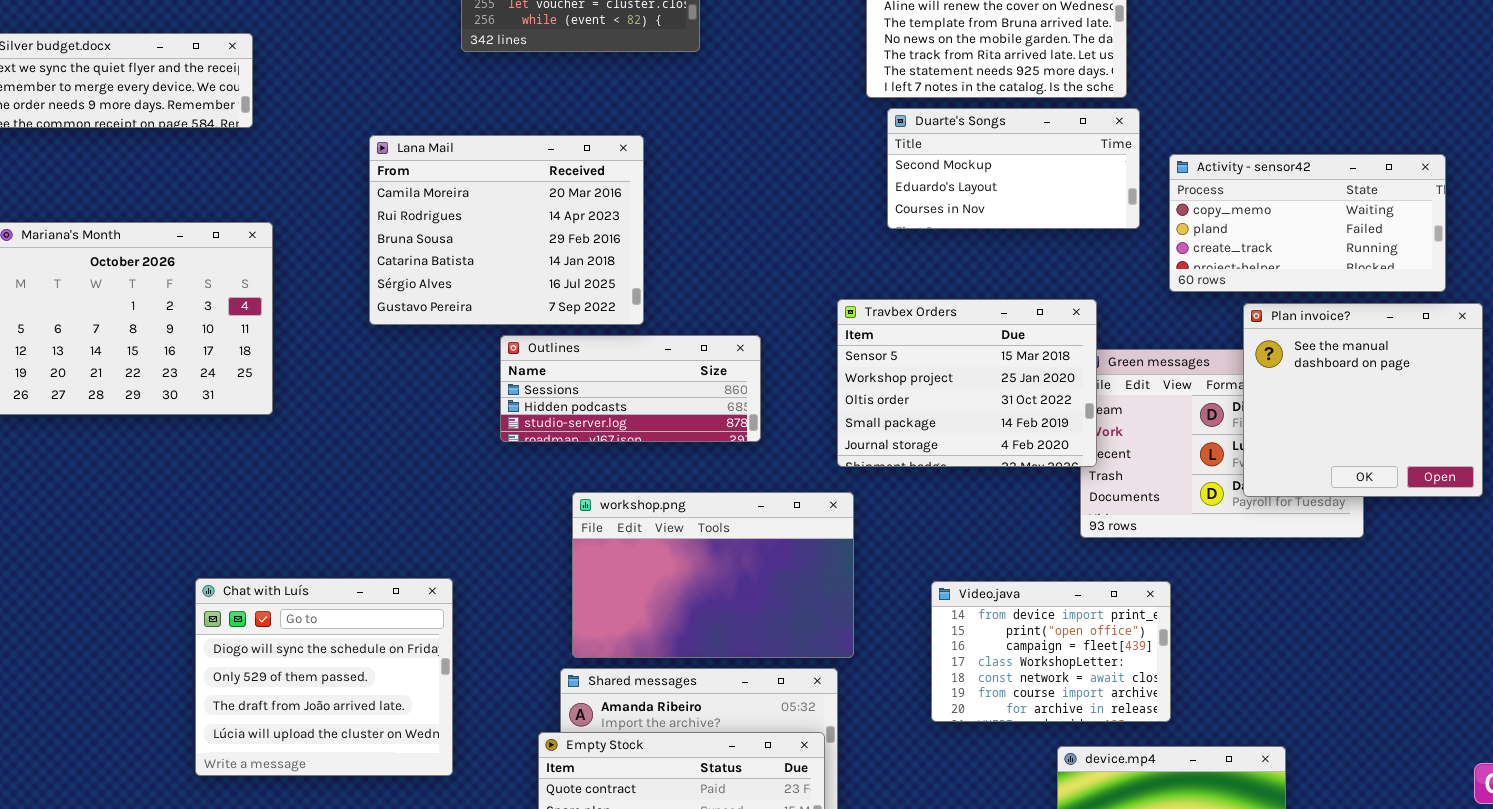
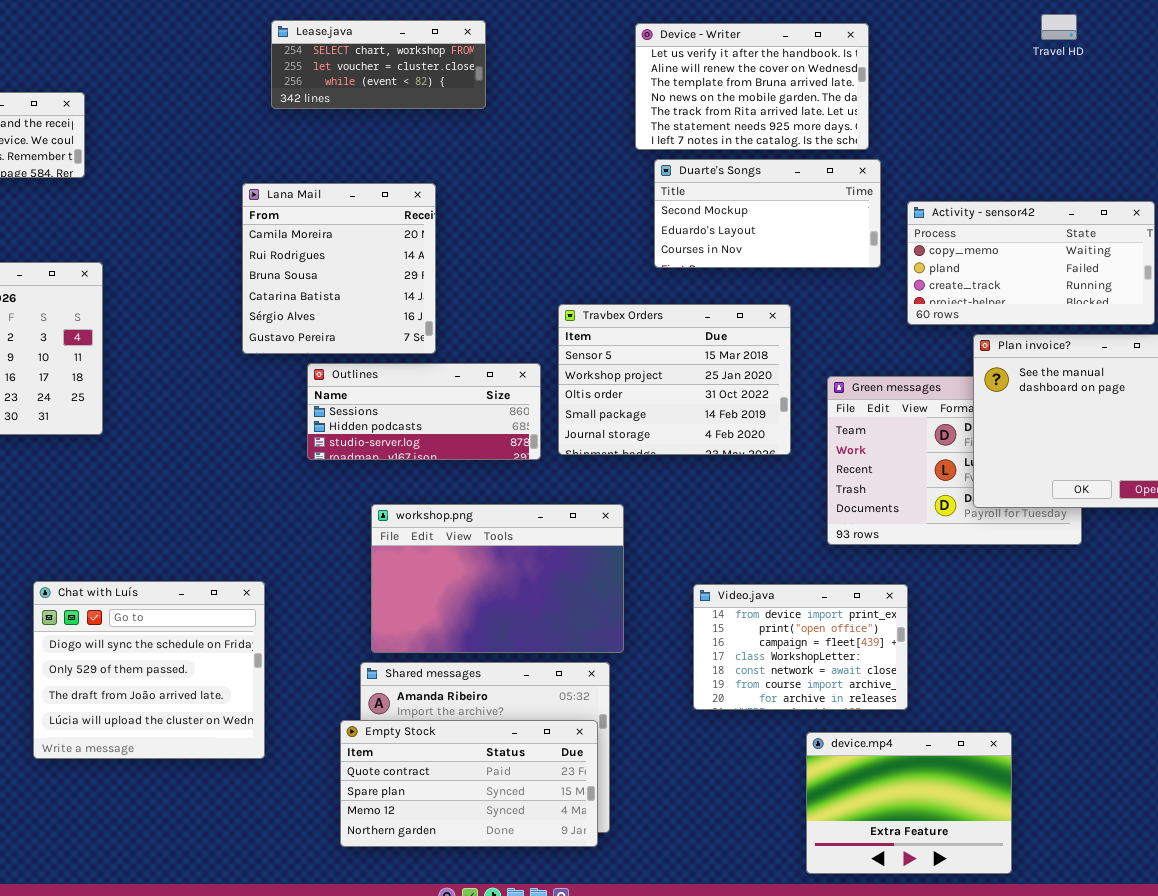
Lana Mail: [369,135,644,325] -> [242,183,436,354], resized
Travbex Orders: [837,299,1097,467] -> [558,304,791,455], moved

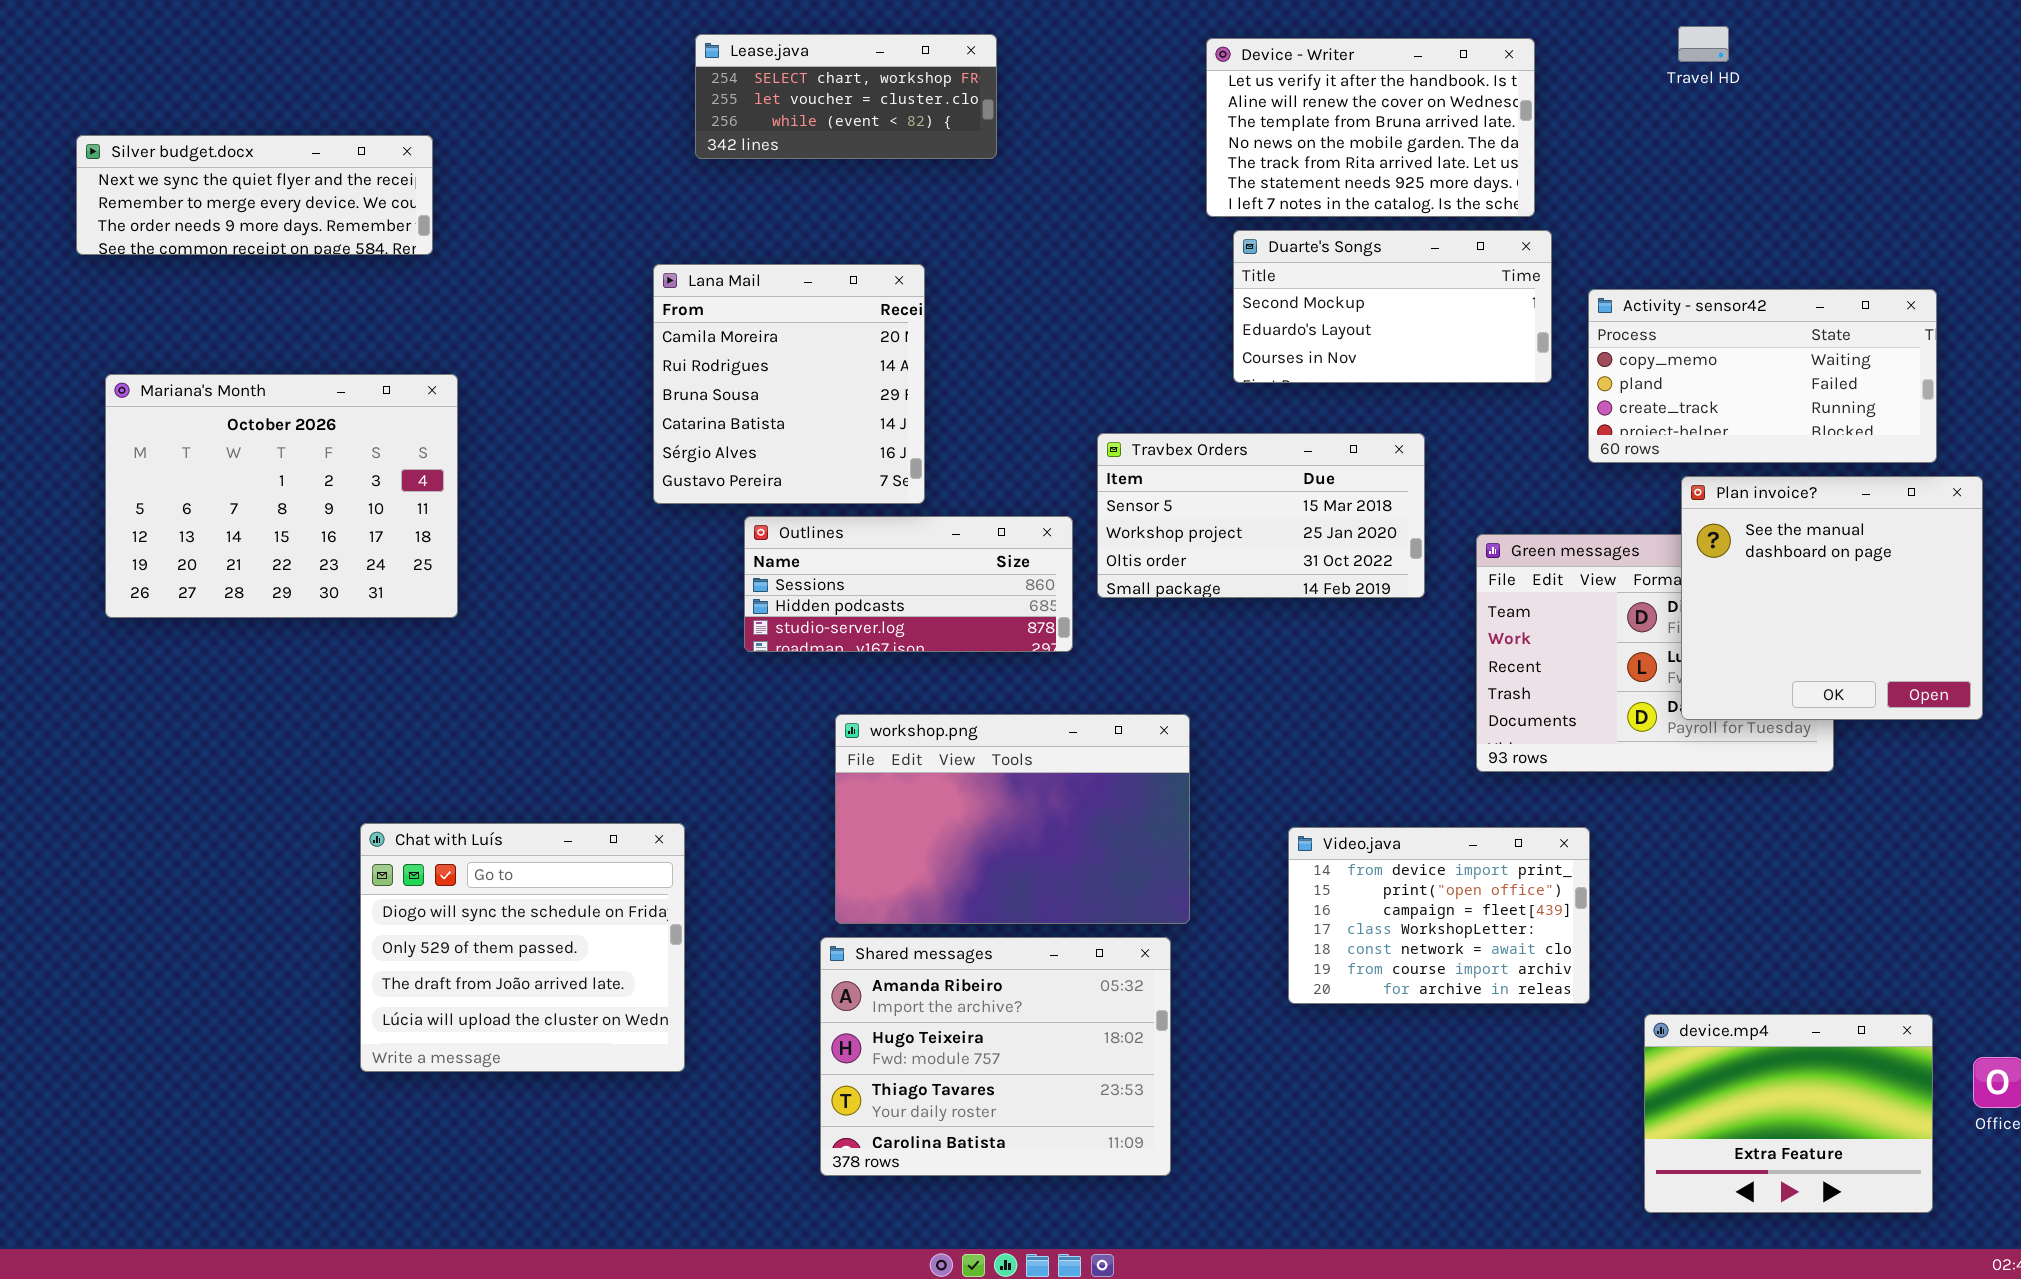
Travel HD: [1041,14,1077,40] -> [1678,26,1729,62], moved
Travbex Orders: [558,304,791,455] -> [1097,433,1425,598], resized
Empty Stock: [340,720,598,847] -> none, closed
device.mp4: [806,732,1012,874] -> [1644,1014,1933,1213], moved

